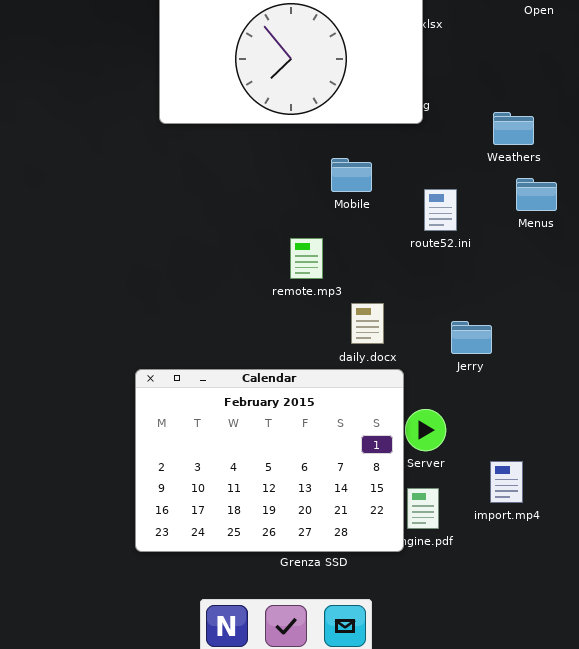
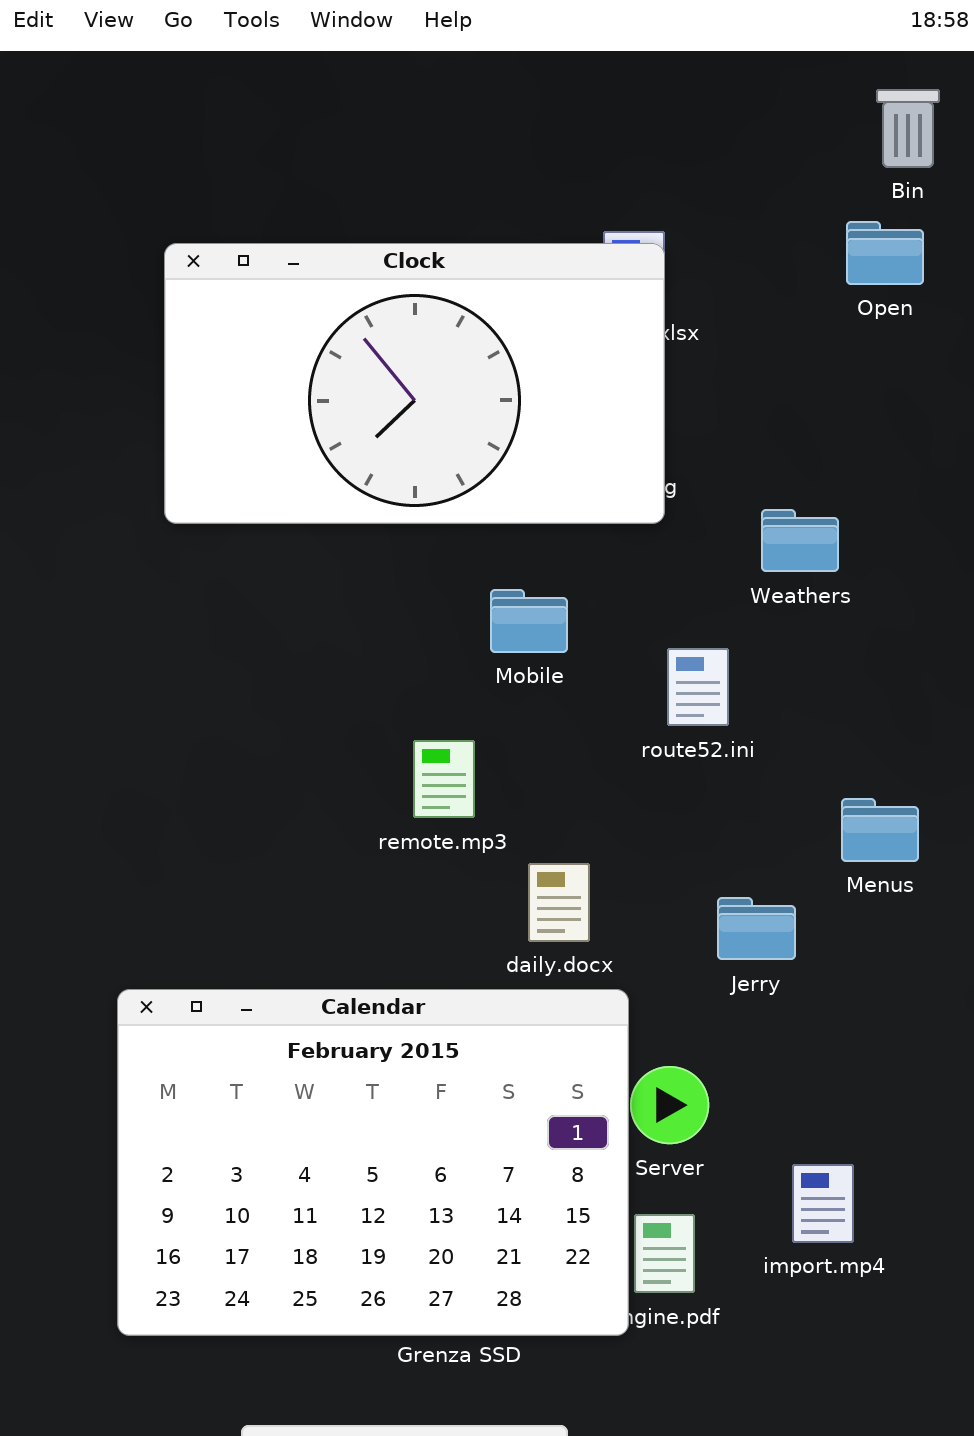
Weathers: [493,112,534,145] -> [761,509,839,572], moved
Menus: [516,178,557,211] -> [841,798,919,862], moved

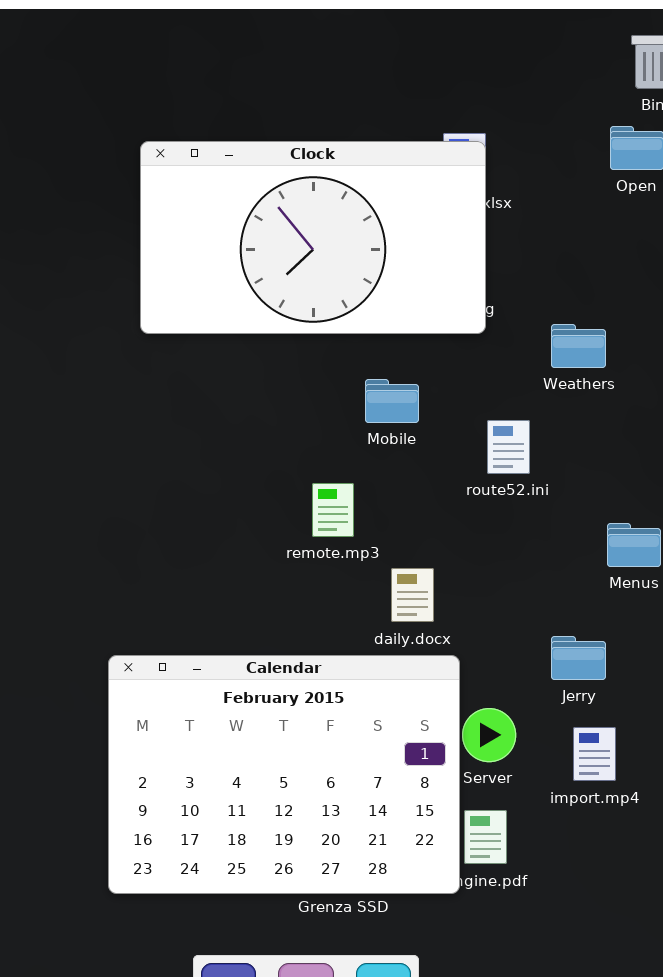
Jerry: [717,897,796,960] -> [551,636,606,680], moved
import.mp4: [792,1164,854,1243] -> [573,727,616,781], moved

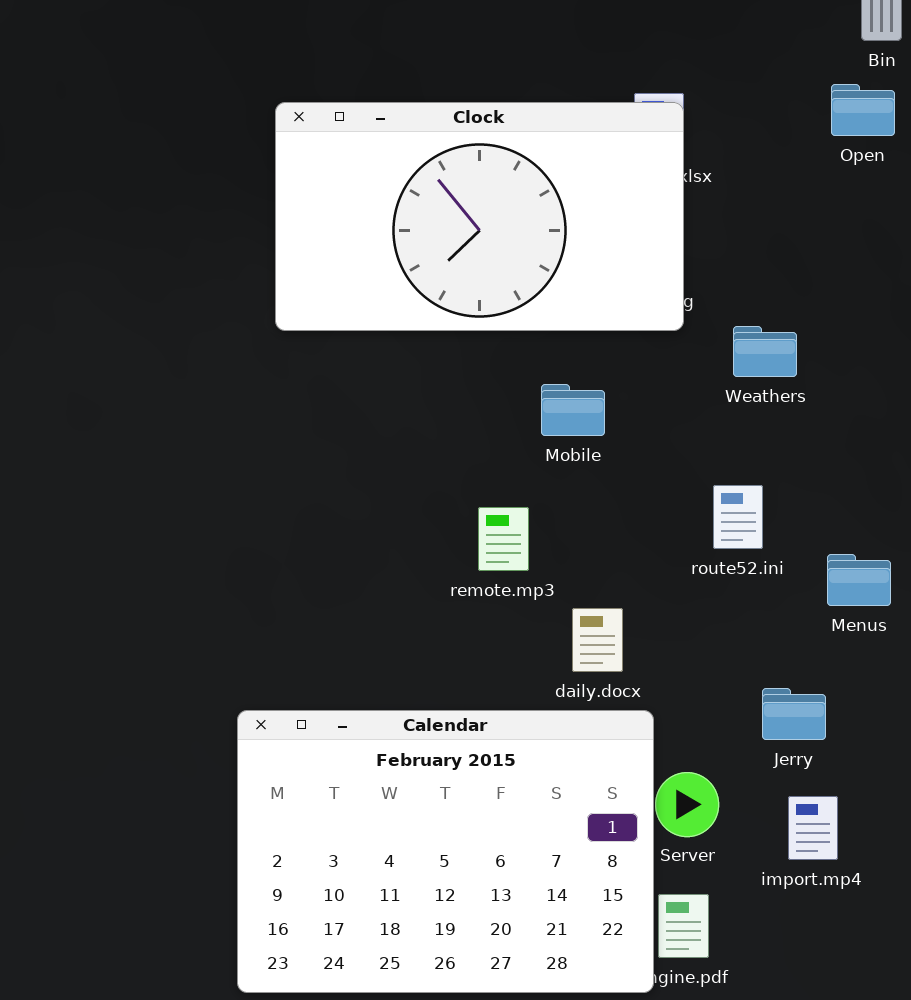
Weathers: [551,324,606,368] -> [733,326,797,377], moved
route52.ini: [487,420,530,474] -> [713,485,763,549], moved

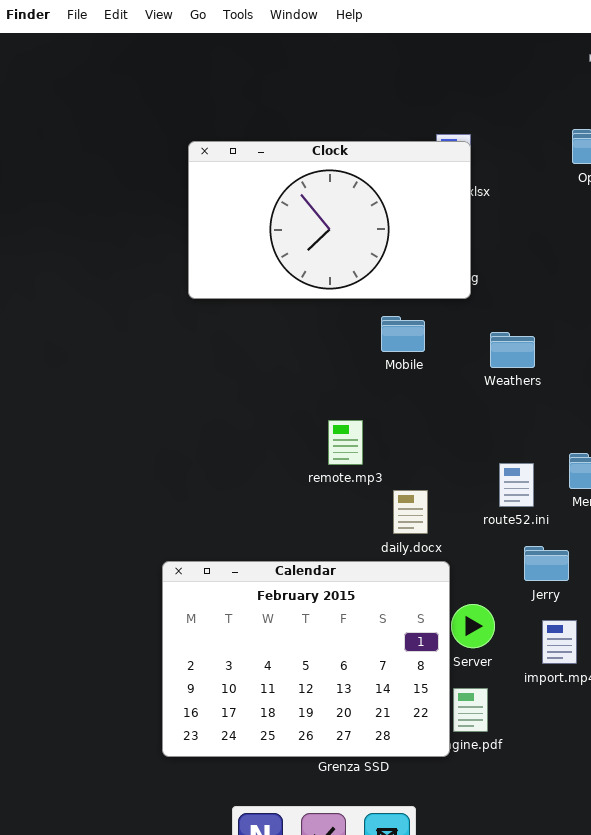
Weathers: [733,326,797,377] -> [490,332,535,368], moved
Mobile: [541,384,605,436] -> [381,316,425,352], moved
route52.ini: [713,485,763,549] -> [499,463,534,507], moved

